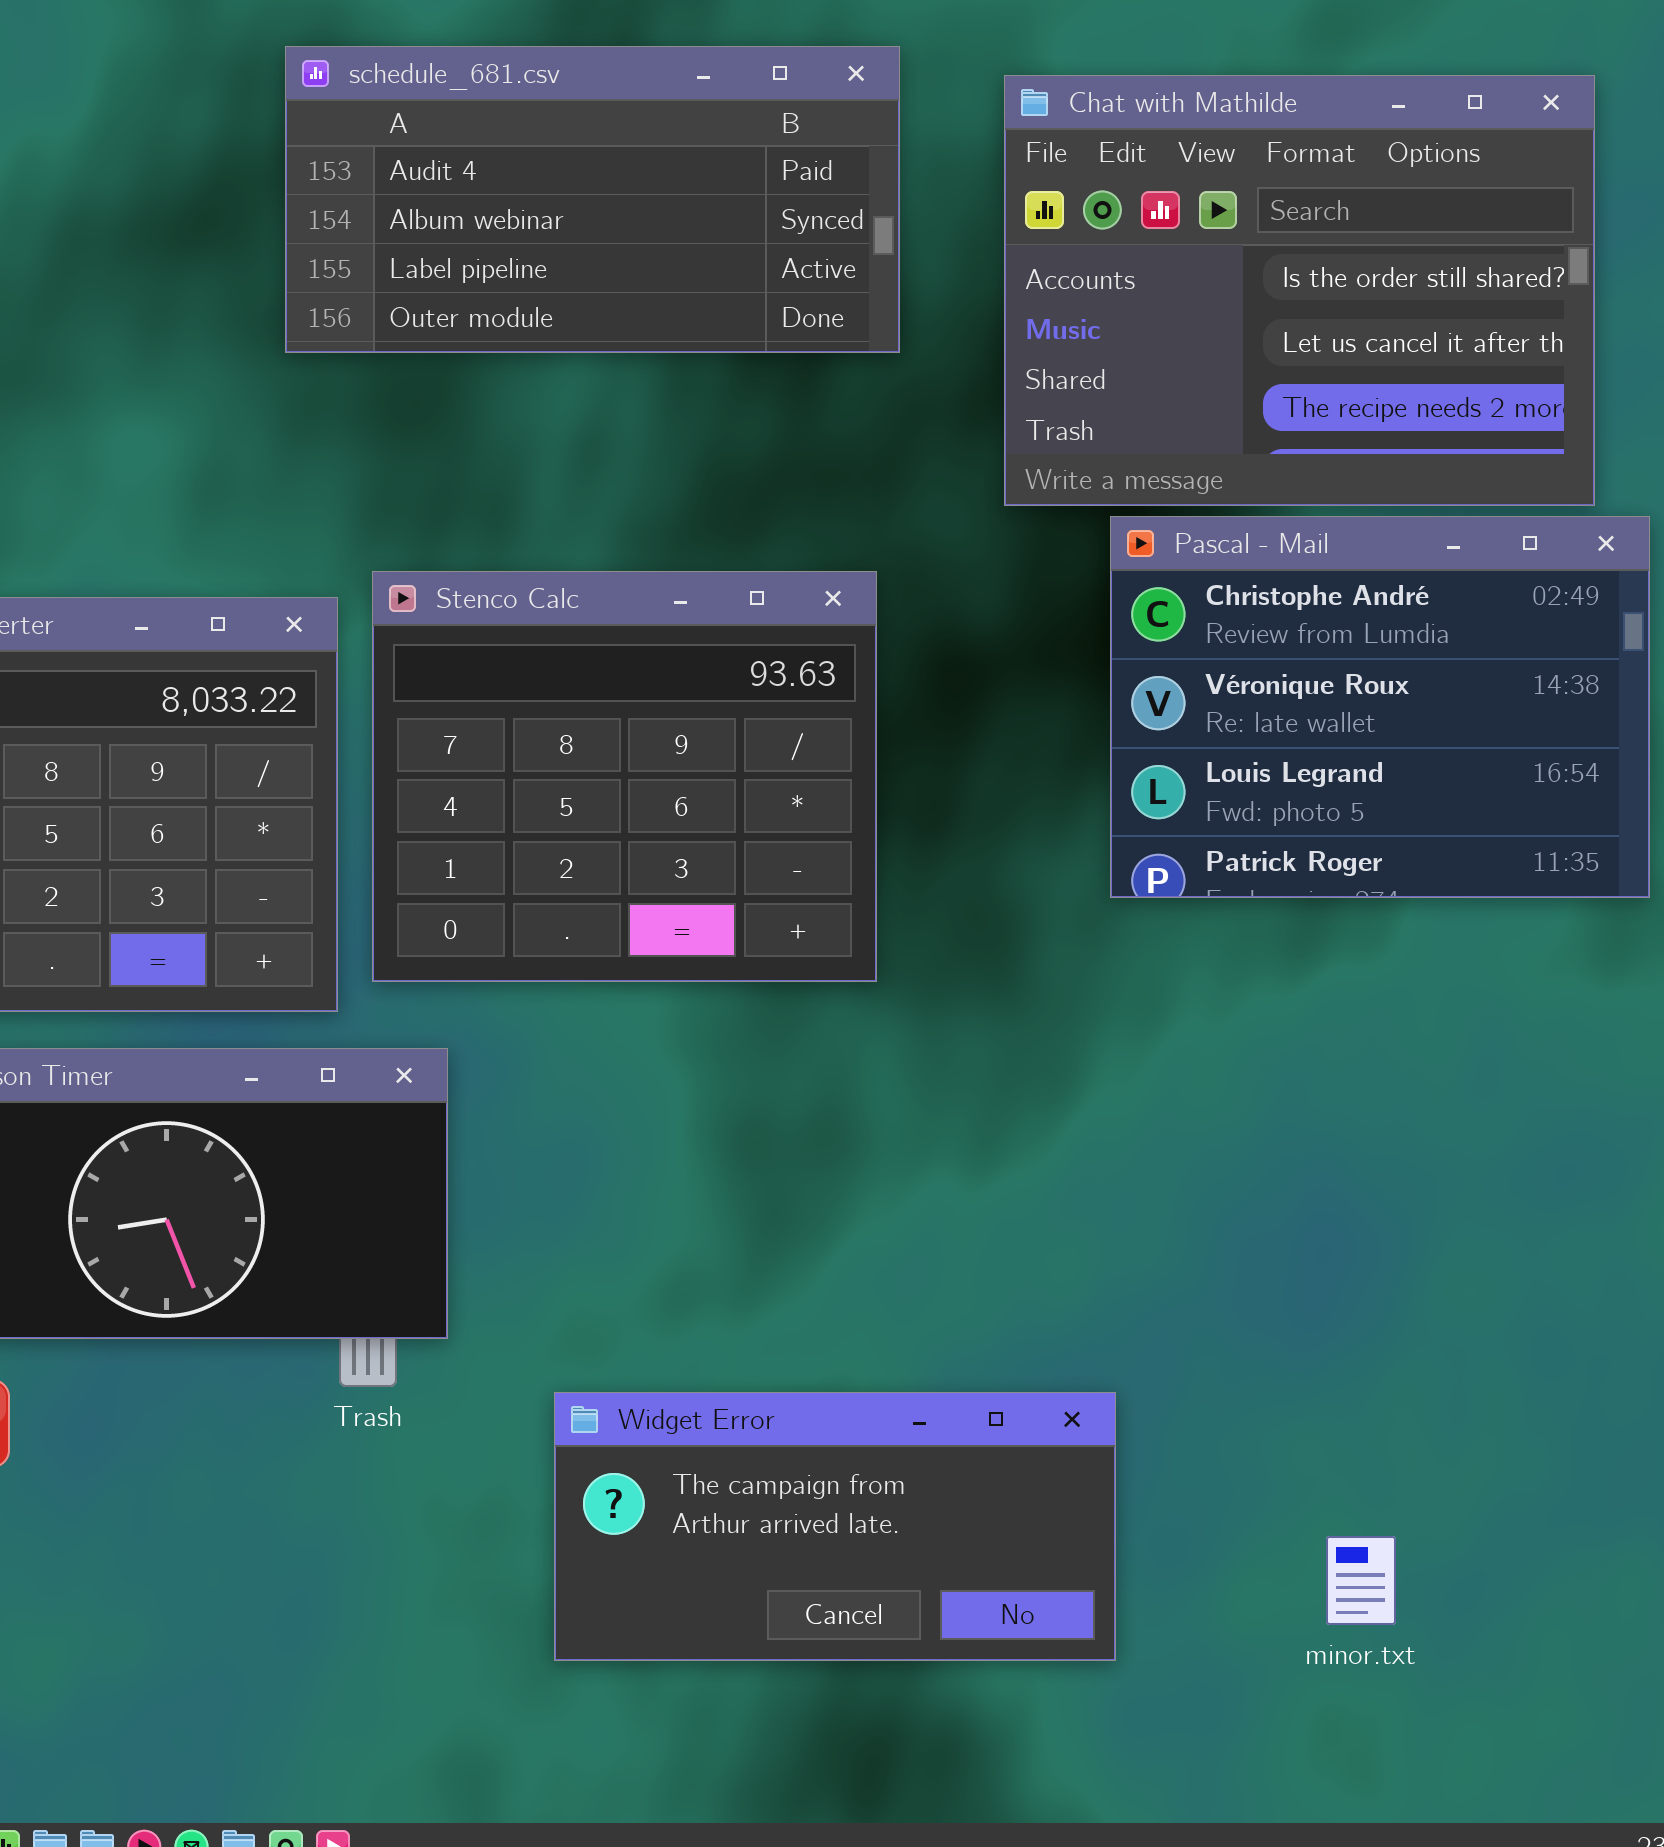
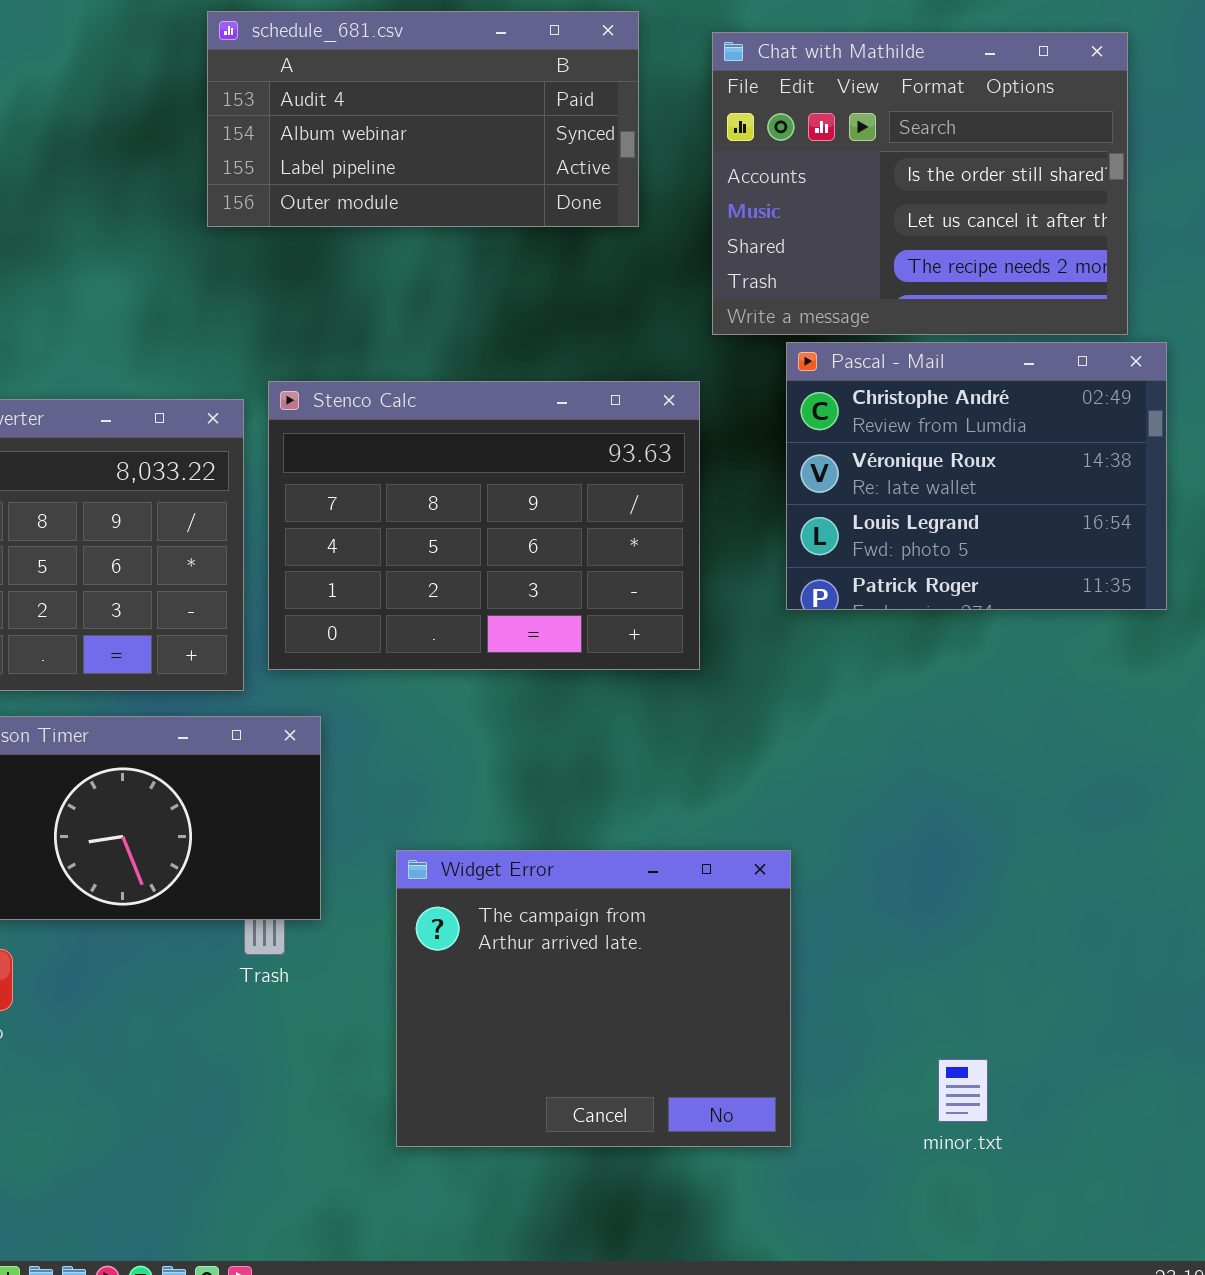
Stenco Calc: [372,571,877,982] -> [268,381,700,670], resized
Widget Error: [554,1392,1116,1661] -> [396,850,791,1147], resized

